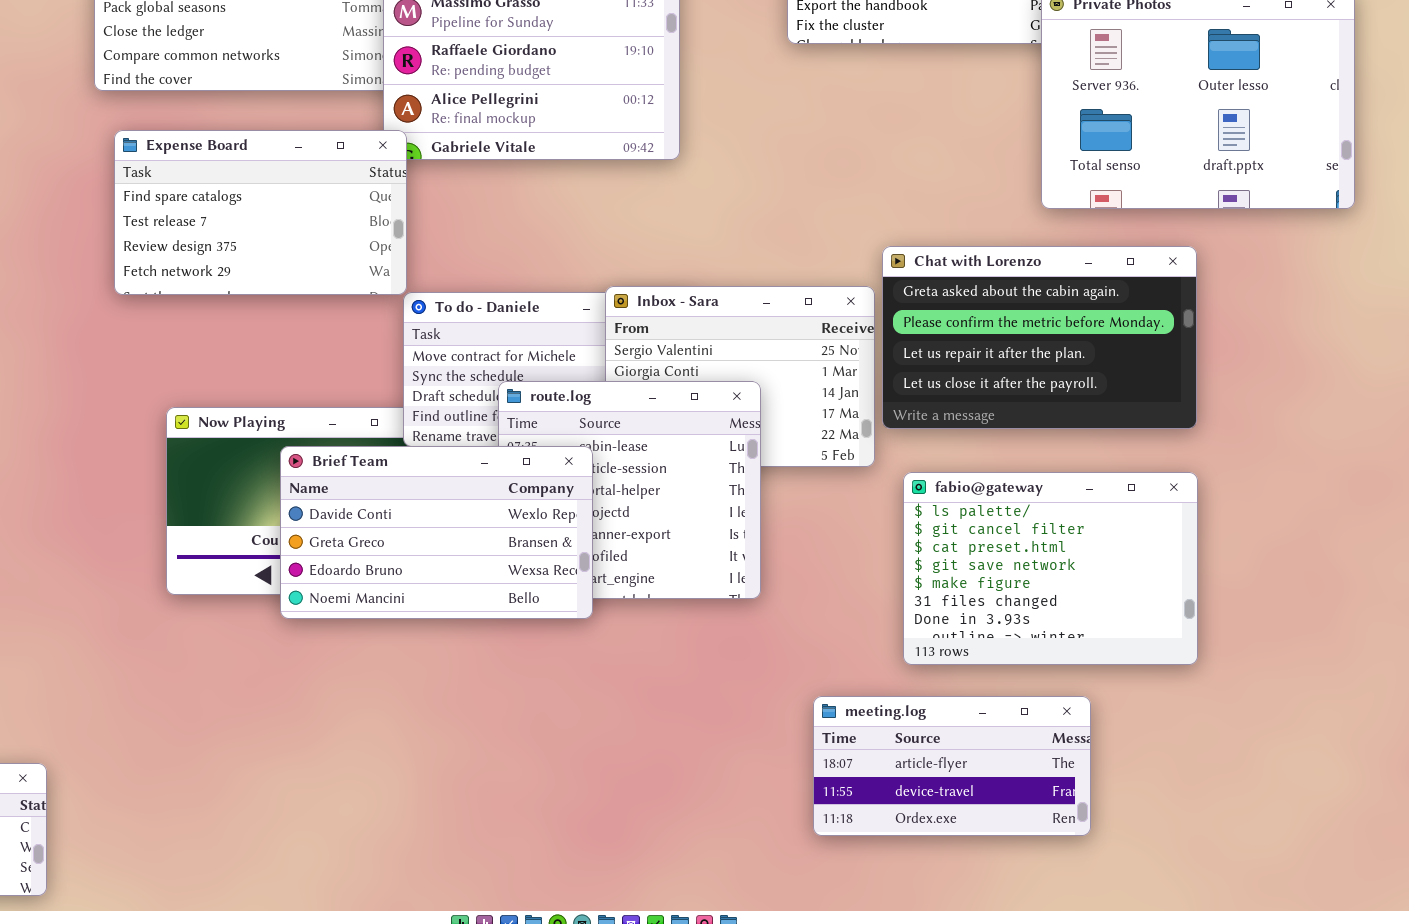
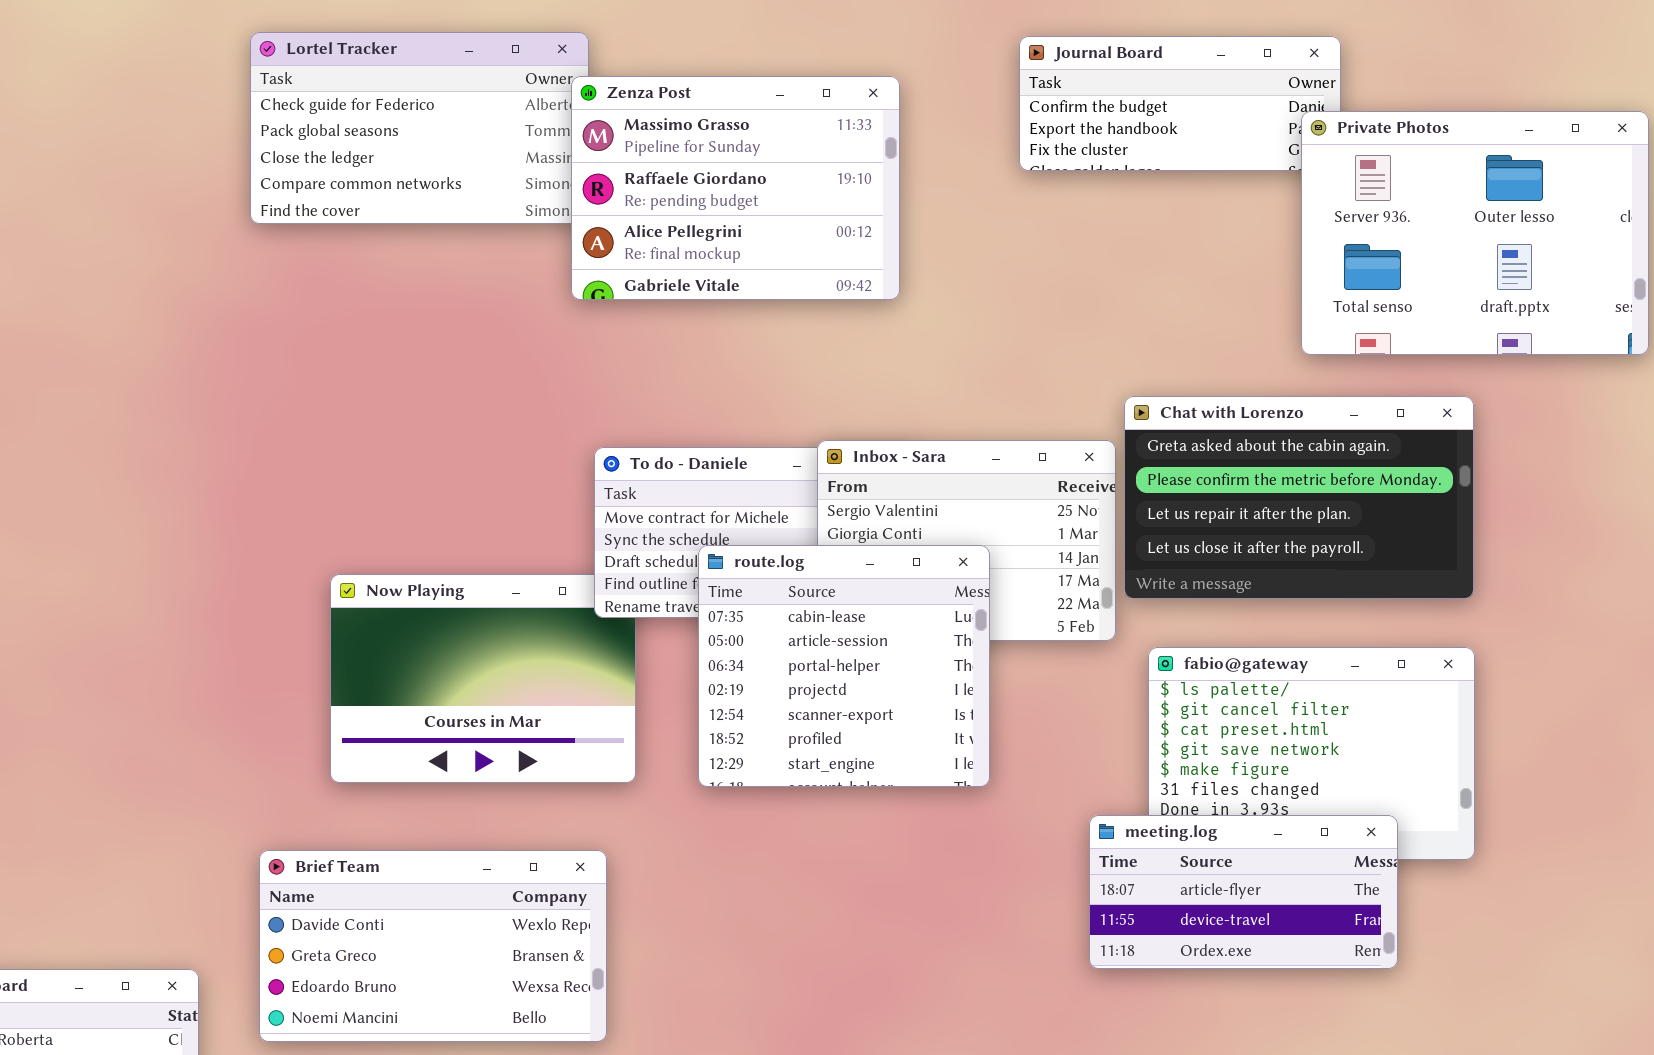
Expense Board: [114,130,407,295] -> none, closed
Brief Team: [280,446,593,619] -> [259,850,607,1042], moved
meeting.log: [813,696,1091,836] -> [1089,815,1398,969], moved

